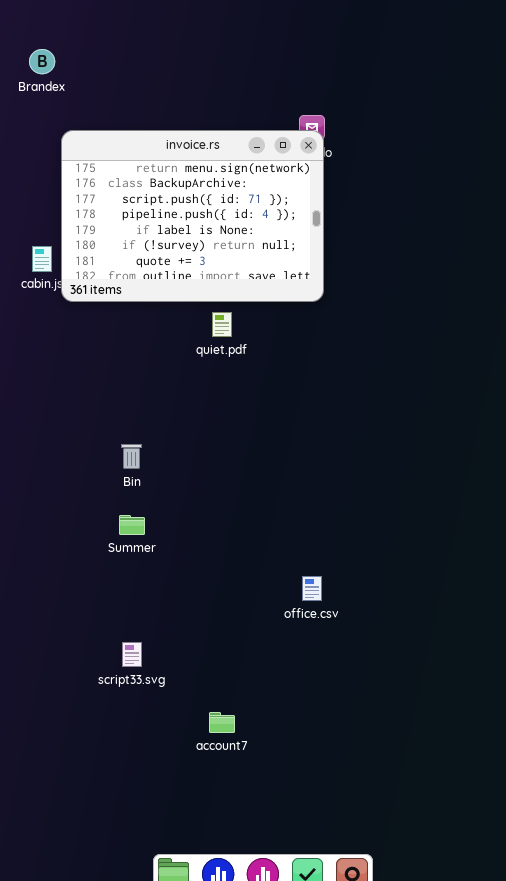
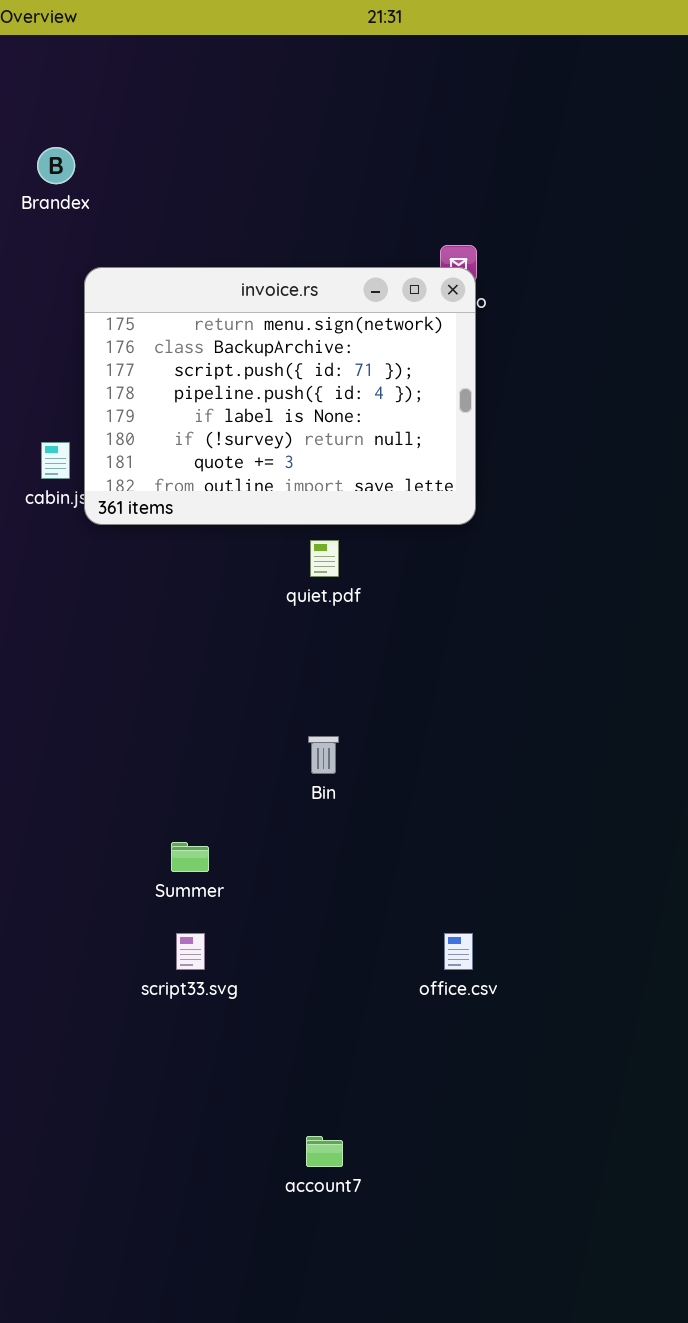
Bin: [121,444,142,469] -> [308,736,339,774], moved
script33.svg: [122,642,142,667] -> [176,933,205,970], moved

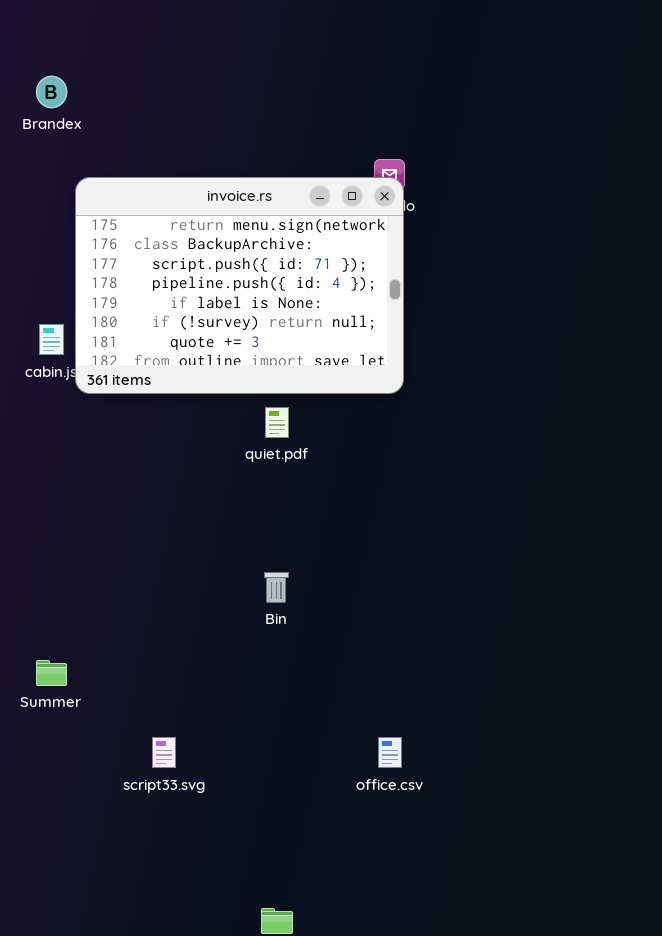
Summer: [171,842,209,872] -> [36,660,67,686], moved

